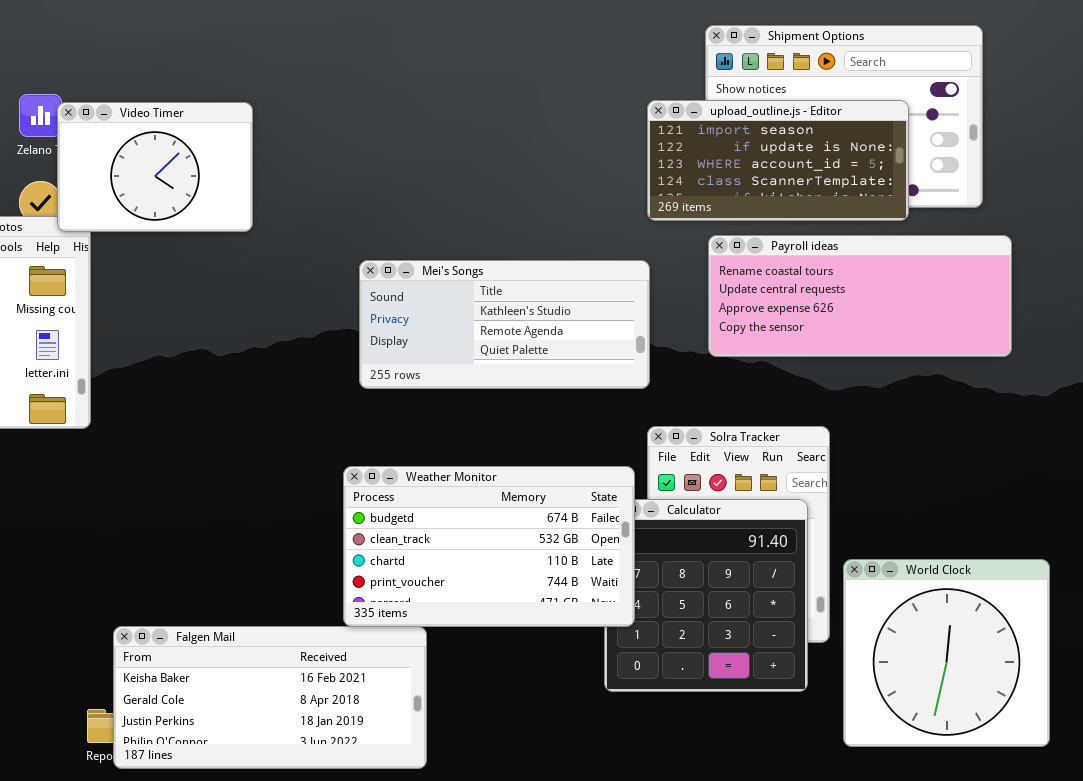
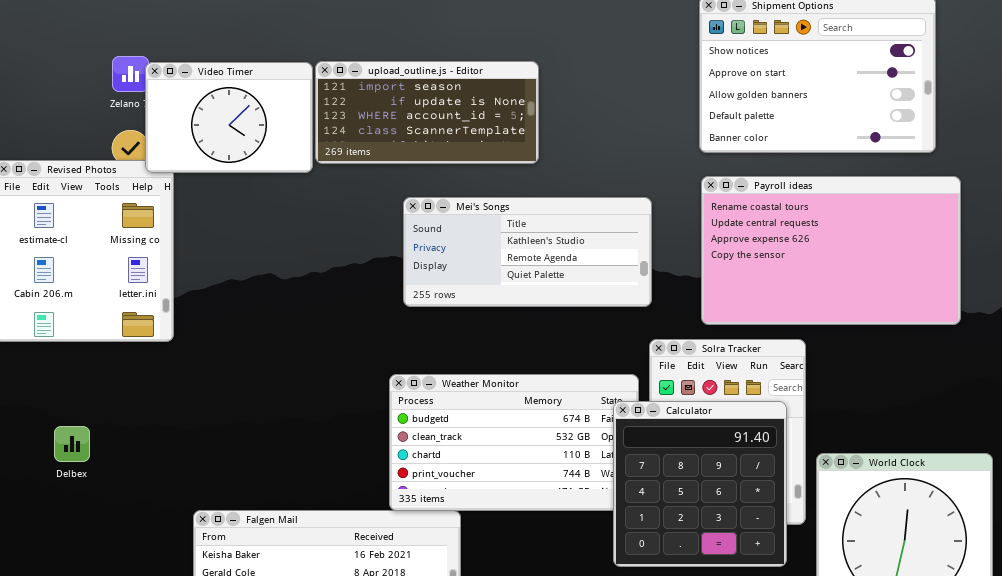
upload_outline.js - Editor: [647,100,909,221] -> [315,61,539,164], moved
Payroll ideas: [708,235,1012,357] -> [701,176,961,325], resized
Calculator: [604,499,808,692] -> [613,401,787,567], raised

